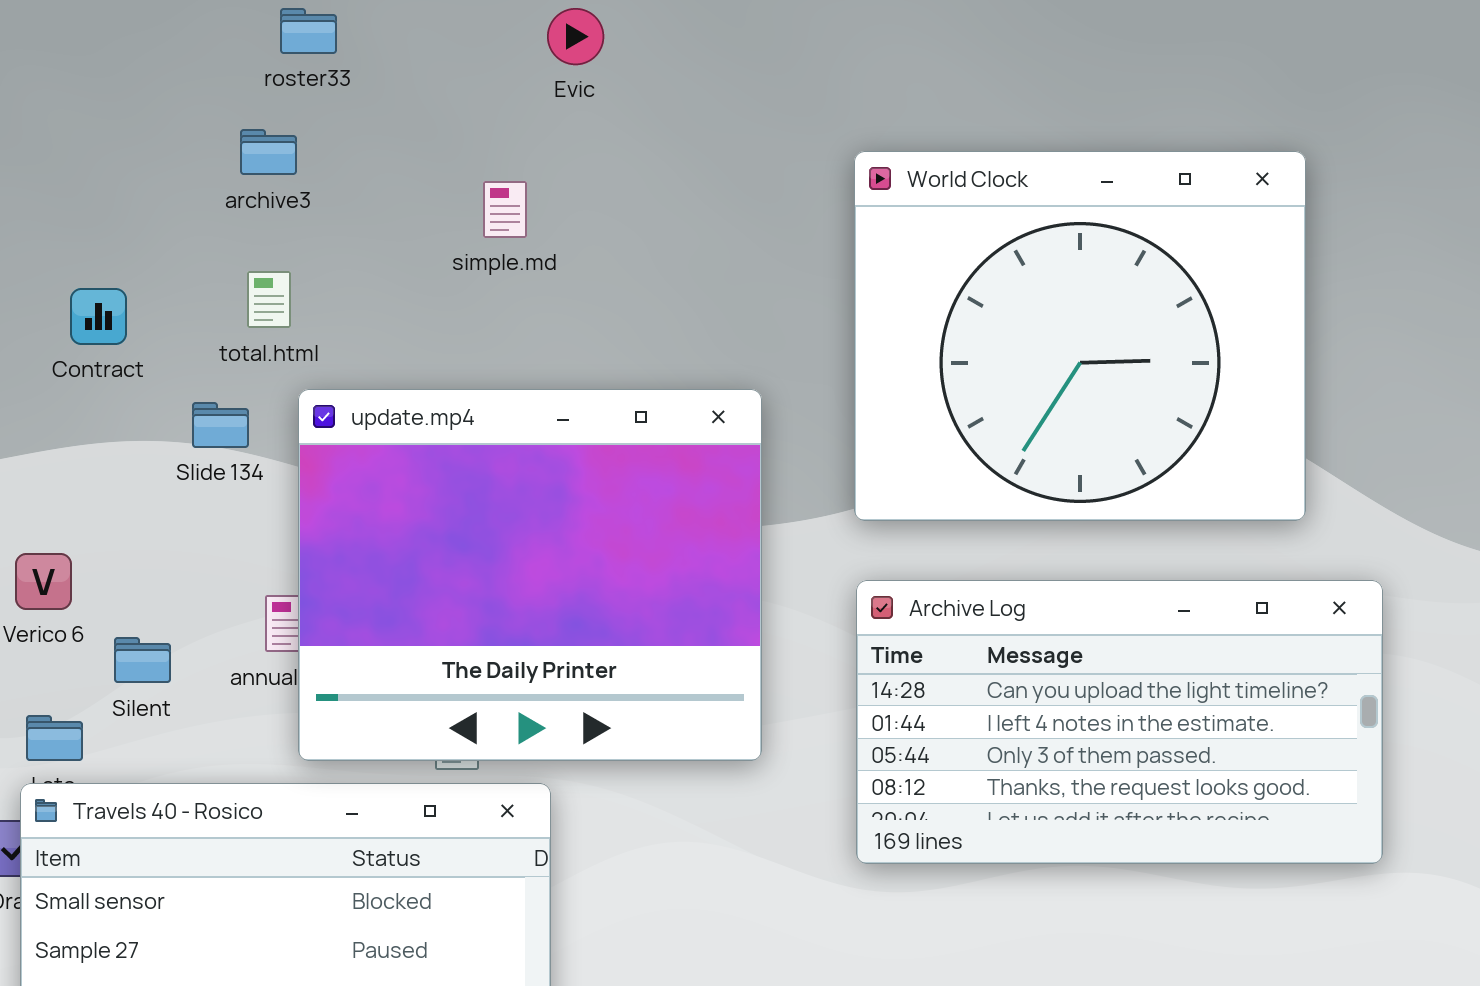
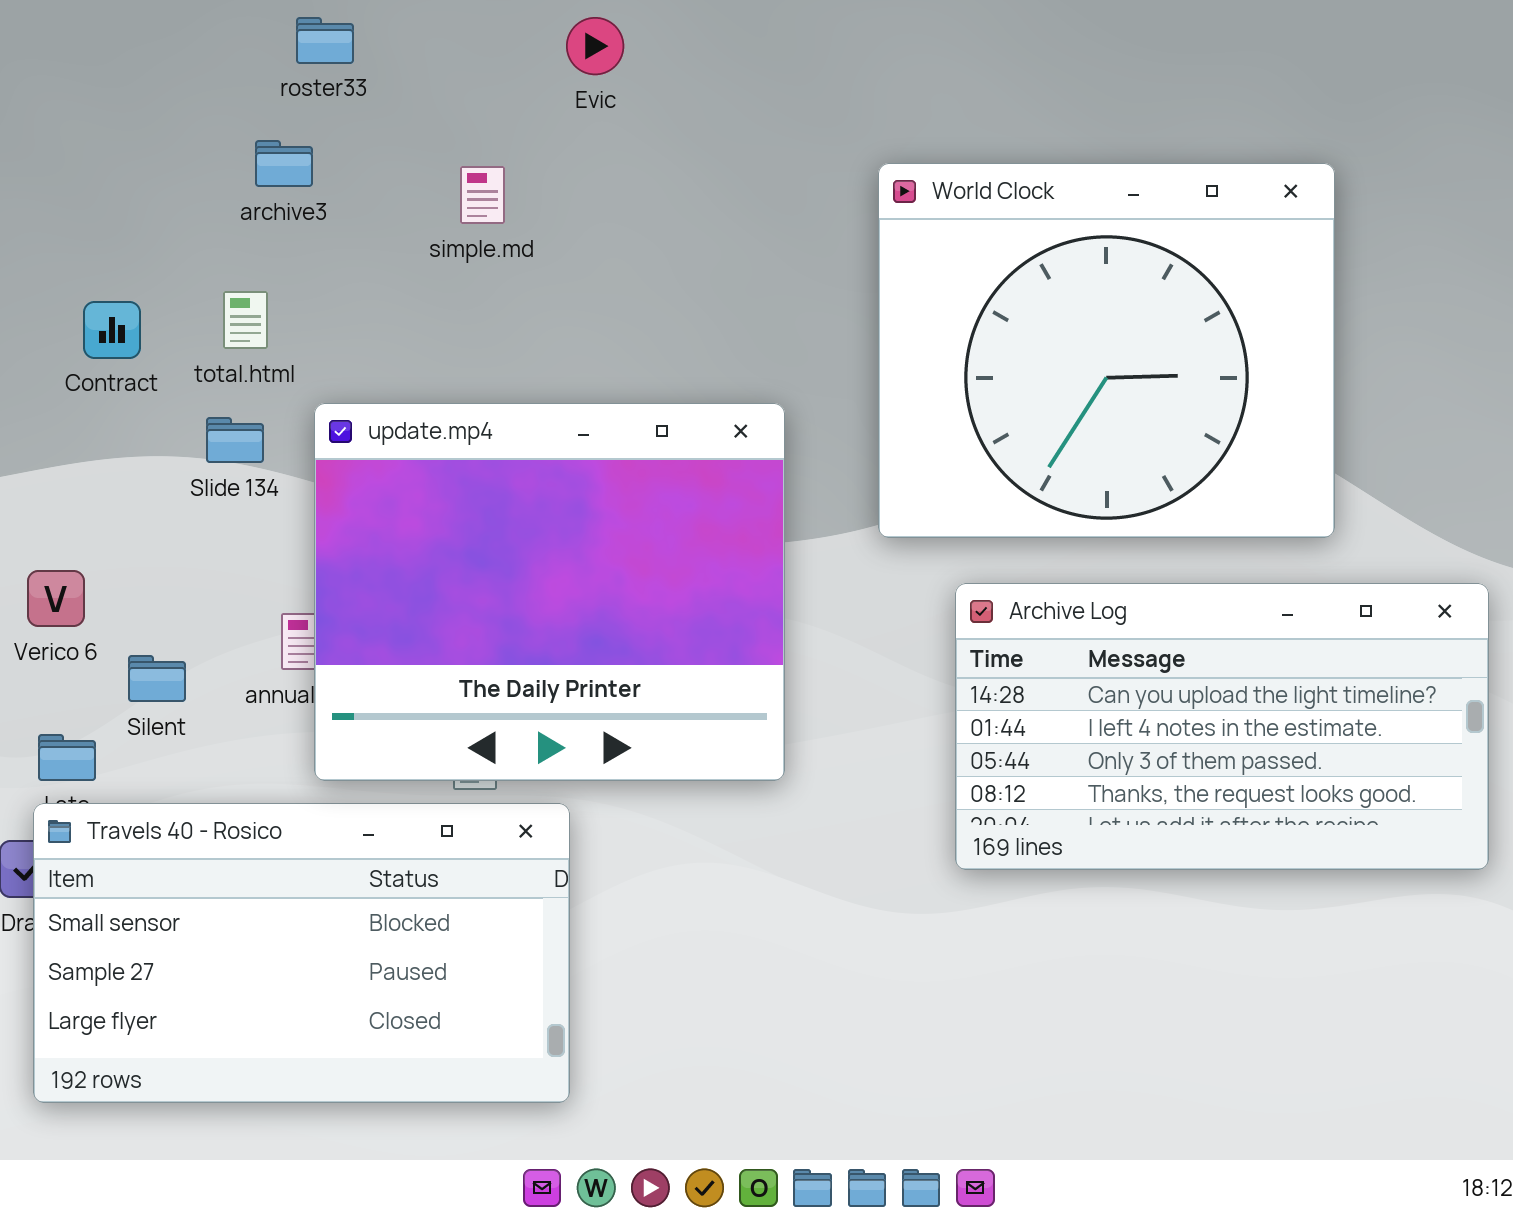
simple.md: [483,181,527,238] -> [460,166,505,224], moved
total.html: [247,271,291,328] -> [223,291,268,349], moved
Archive Log: [856,580,1383,864] -> [955,583,1489,870], moved

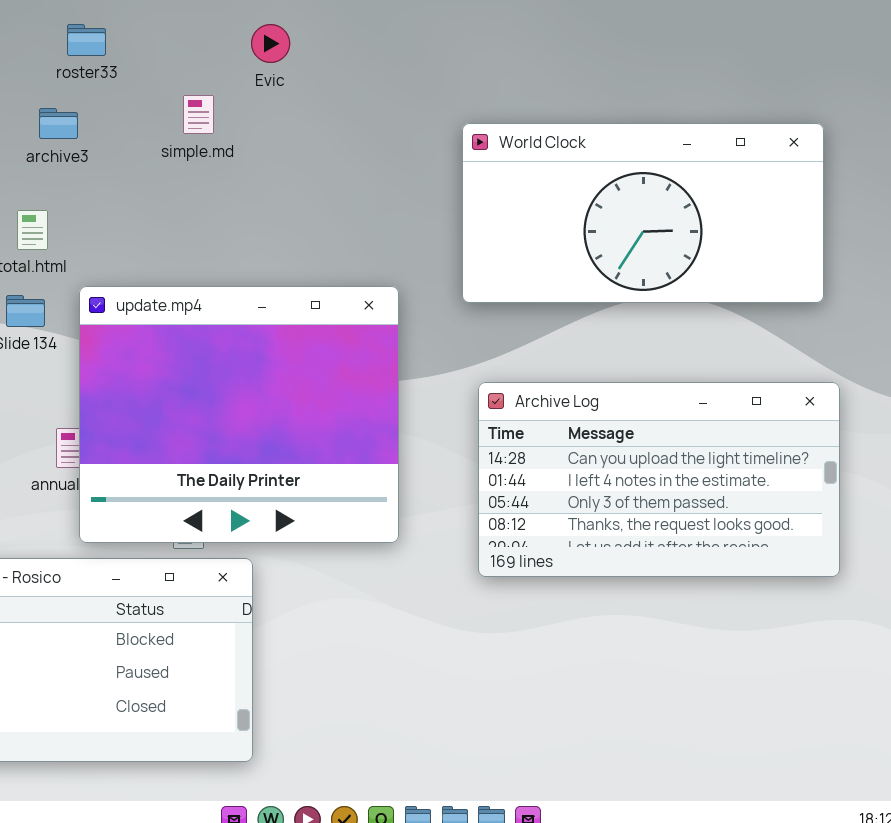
World Clock: [878,163,1335,538] -> [462,123,824,303], resized
simple.md: [460,166,505,224] -> [183,95,214,134], moved
Archive Log: [955,583,1489,870] -> [478,382,840,577], moved

